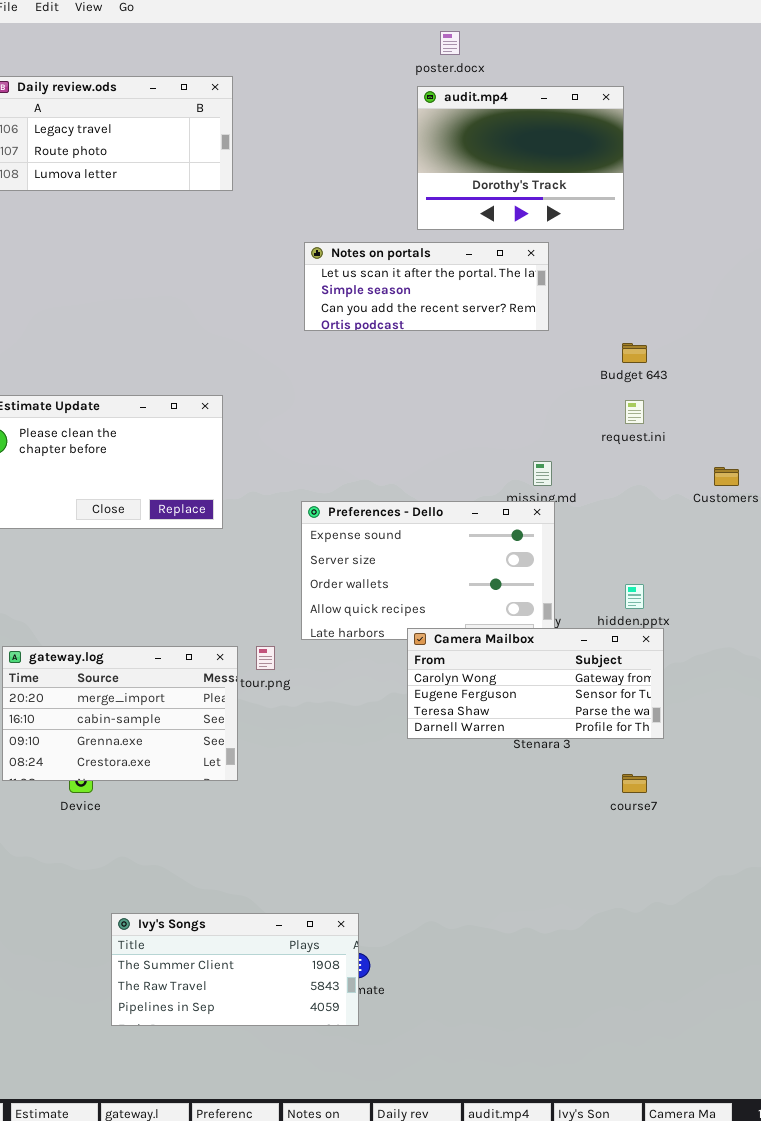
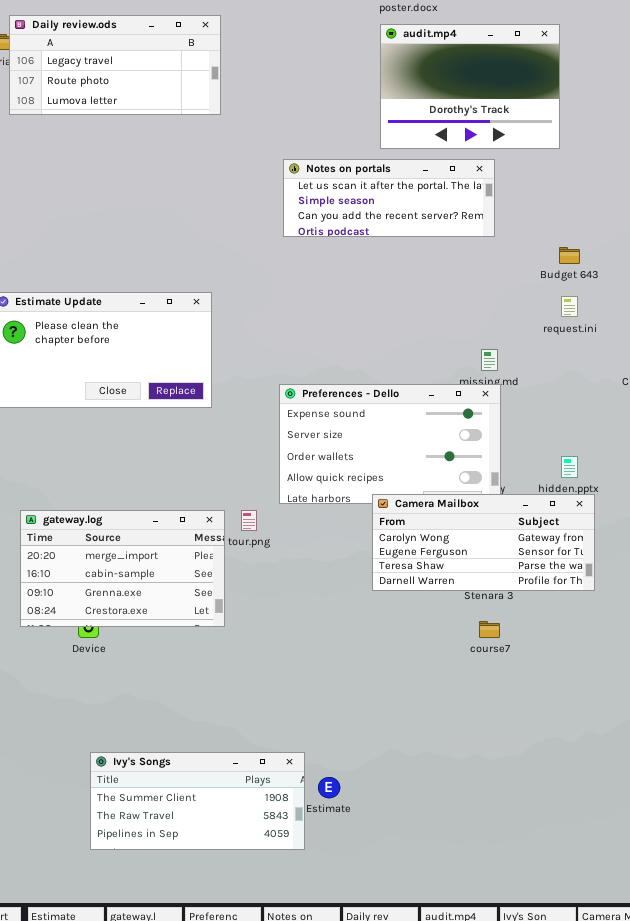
course7: [622,774,647,793] -> [479,621,500,638], moved
Ivy's Songs: [111,913,359,1026] -> [90,752,305,850], moved

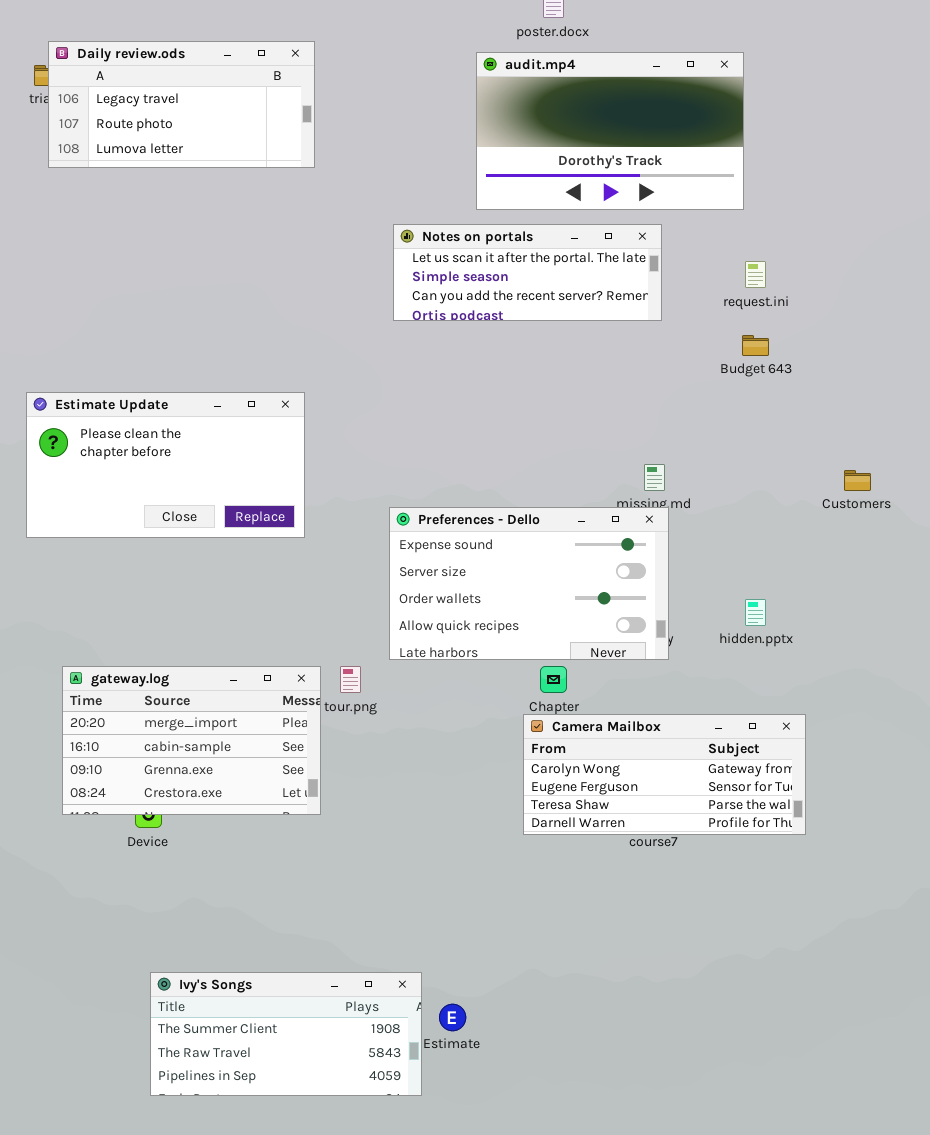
audit.mp4: [380,24,560,149] -> [476,52,744,210], resized
request.ini: [561,296,578,317] -> [745,261,766,288], moved
Camera Mailbox: [372,494,595,591] -> [523,714,806,835], moved

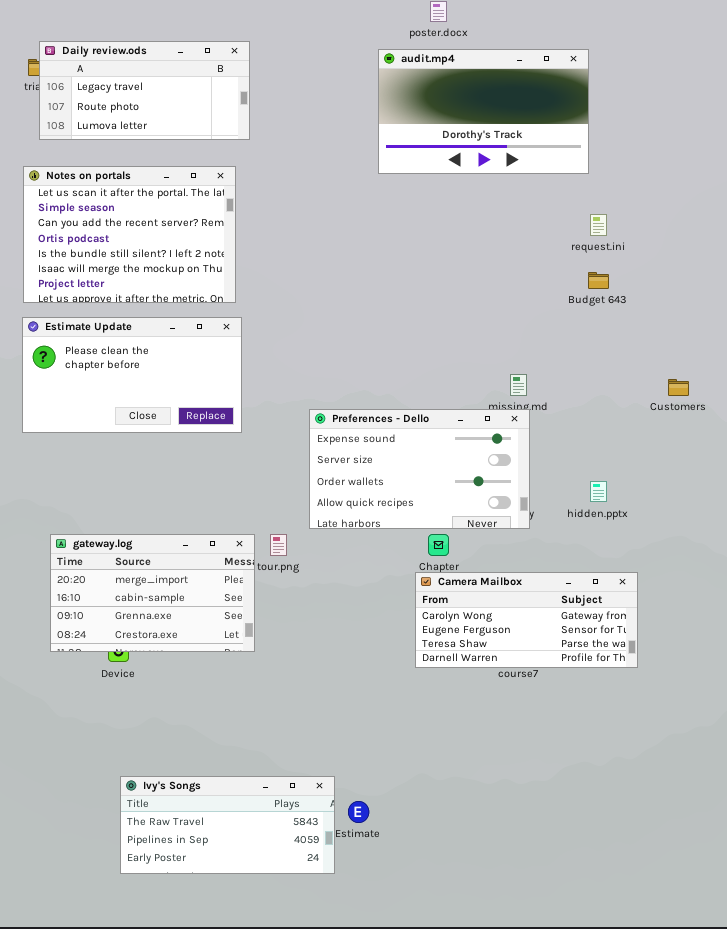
Notes on portals: [393,224,662,321] -> [23,166,236,303], moved, resized
Ivy's Songs: [150,972,422,1096] -> [120,776,335,874], scrolled down 1 row

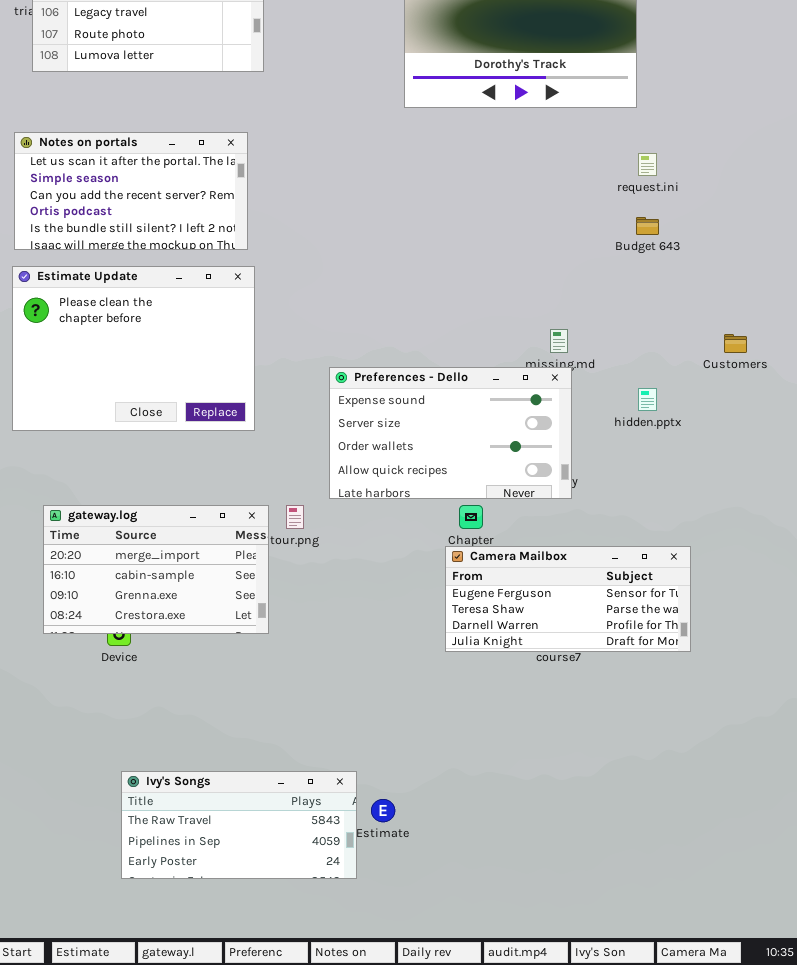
Notes on portals: [23,166,236,303] -> [14,132,248,250], resized
Estimate Update: [22,317,242,433] -> [12,266,255,431], resized
hidden.pptx: [590,481,607,502] -> [638,388,657,411], moved
Camera Mailbox: [415,572,638,668] -> [445,546,691,652], scrolled down 1 row

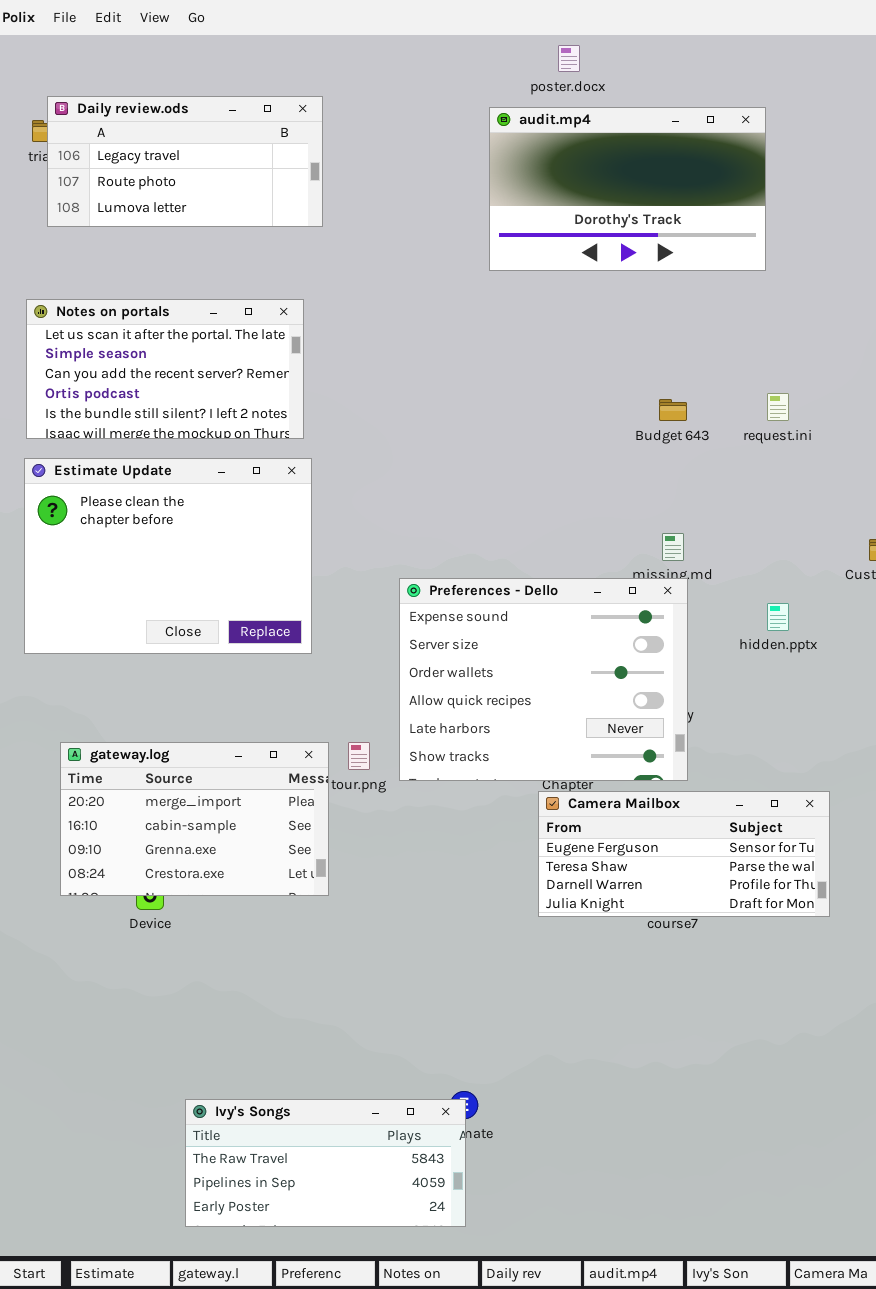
request.ini: [638,153,657,176] -> [767,393,789,421], moved
Budget 643: [636,217,659,235] -> [659,399,687,421], moved
Preferences - Dello: [329,367,572,499] -> [399,578,688,781], resized
Ivy's Songs: [121,771,357,879] -> [185,1099,466,1227], moved

